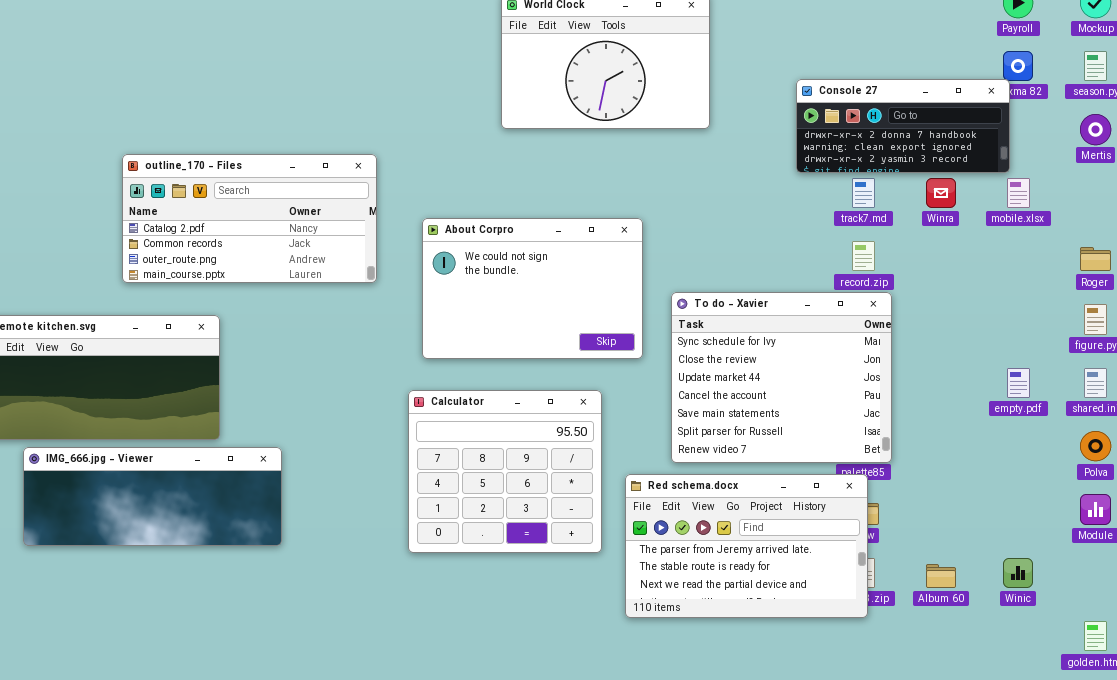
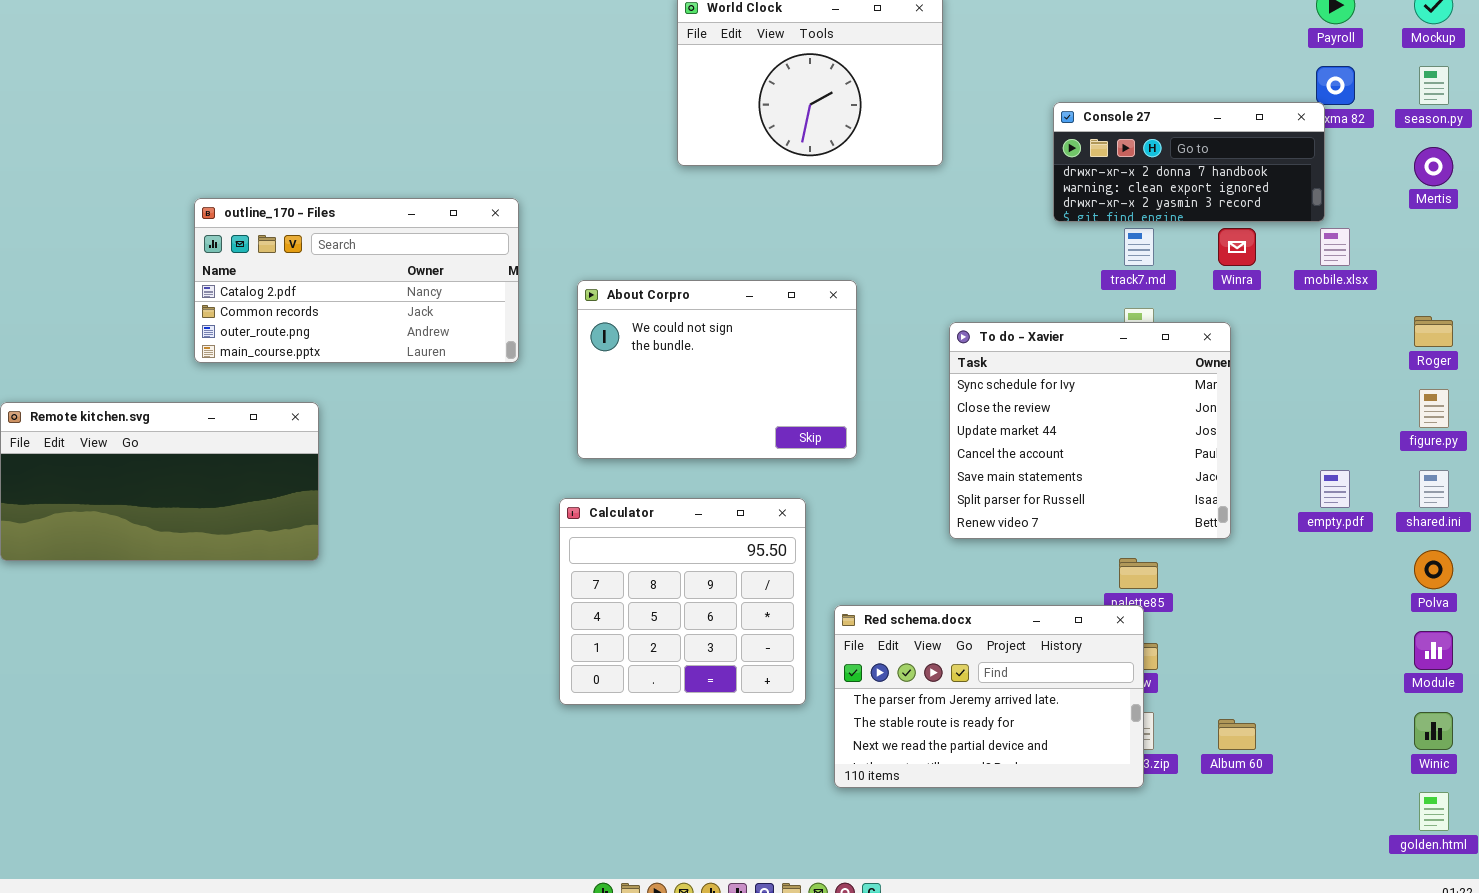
To do - Xavier: [671,292,892,463] -> [949,322,1231,539], moved
IMG_666.jpg - Viewer: [23,447,282,546] -> none, closed
Winic: [1003,558,1033,588] -> [1414,712,1453,750], moved

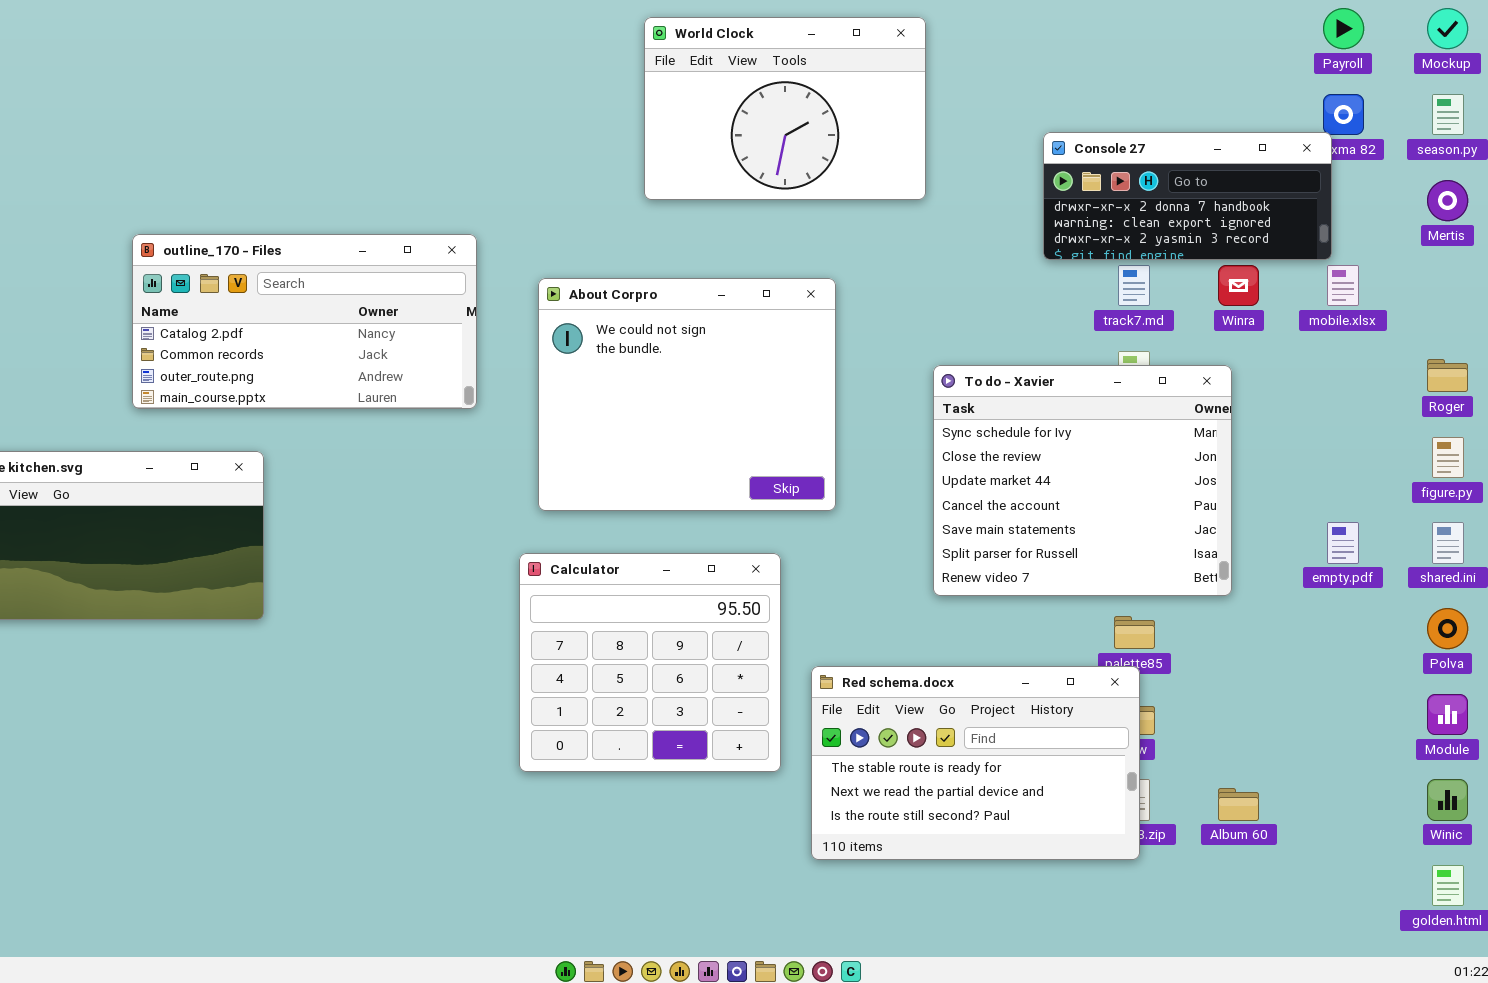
About Corpro: [577,280,857,459] -> [538,278,836,511], resized
Red schema.docx: [834,605,1144,788] -> [811,666,1140,860], scrolled down 1 row

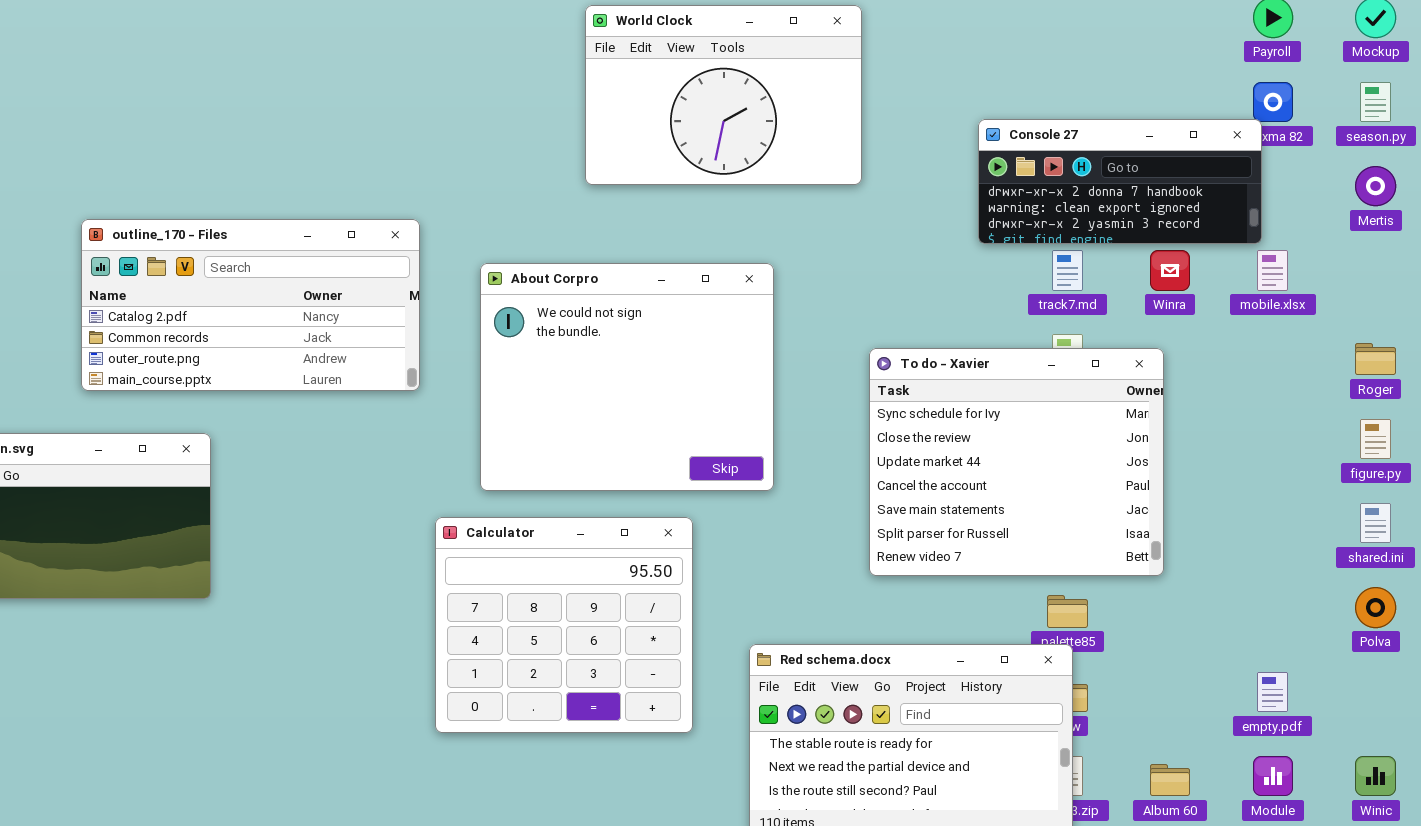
empty.pdf: [1327,522,1359,564] -> [1257,672,1288,712], moved
Calculator: [519,553,781,772] -> [435,517,693,733], moved
Module: [1427,694,1468,735] -> [1253,756,1293,796], moved

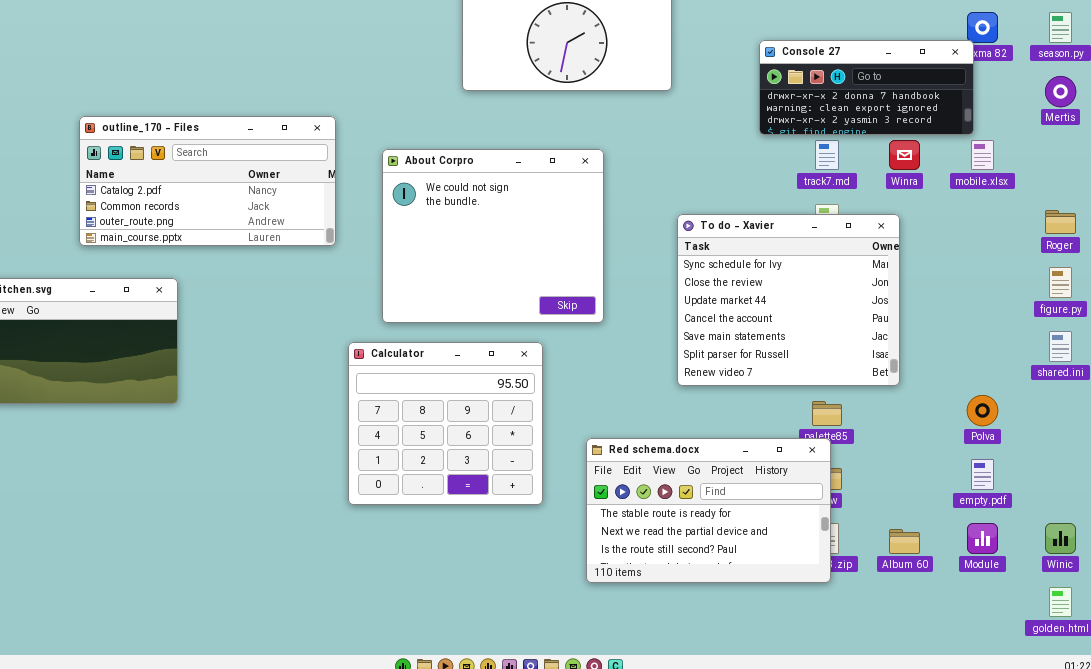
Polva: [1355,587,1396,628] -> [967,395,998,426], moved

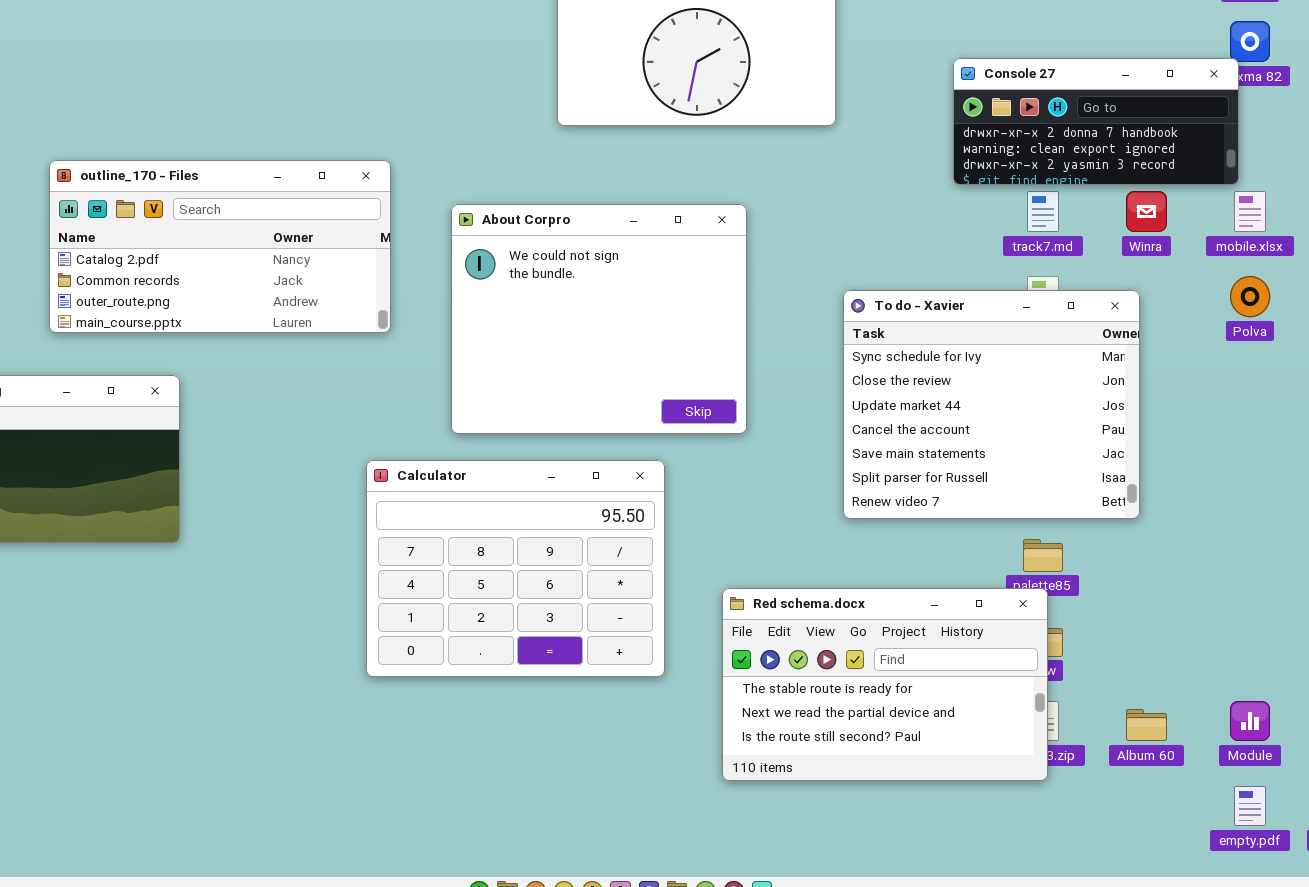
Calculator: [348,342,543,505] -> [366,460,665,677], resized
Polva: [967,395,998,426] -> [1230,276,1270,317], moved
empty.pdf: [971,459,994,490] -> [1234,786,1266,826], moved

